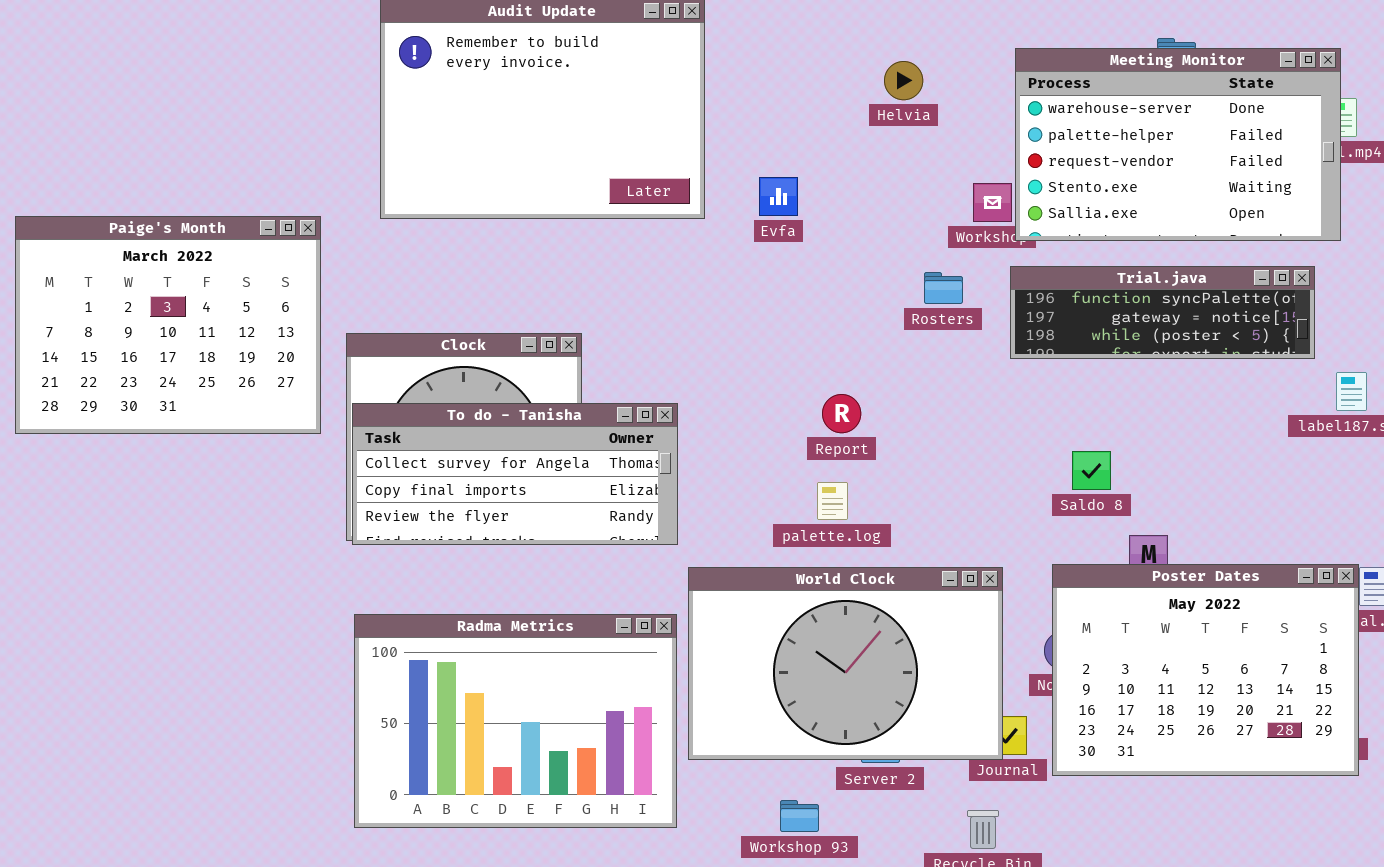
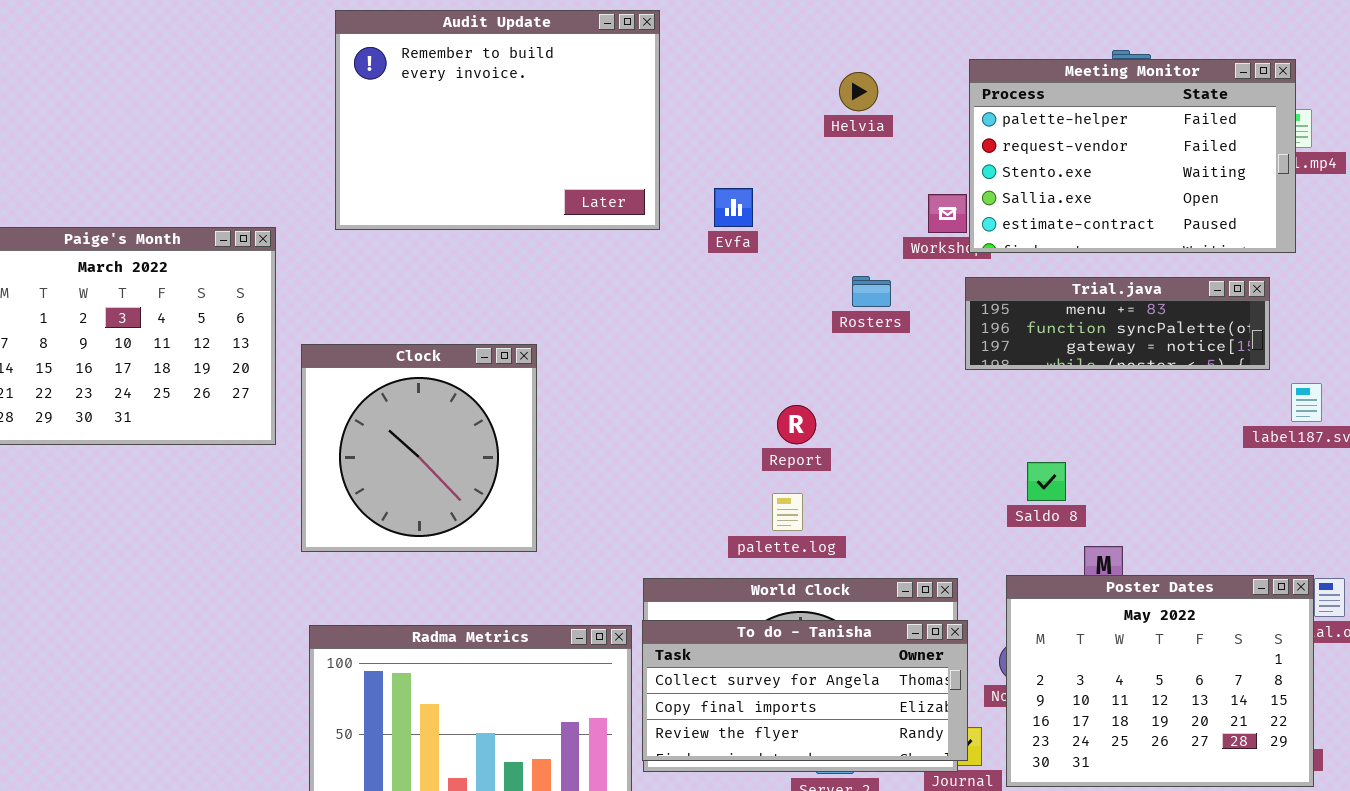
Meeting Monitor: [1015,48,1341,241] -> [969,59,1296,253], scrolled down 1 row
Trial.java: [1010,266,1315,359] -> [965,277,1270,370], scrolled up 1 row
Rosters: [924,272,963,304] -> [852,276,891,307], moved
To do - Tanisha: [352,403,678,545] -> [642,620,968,761], moved

